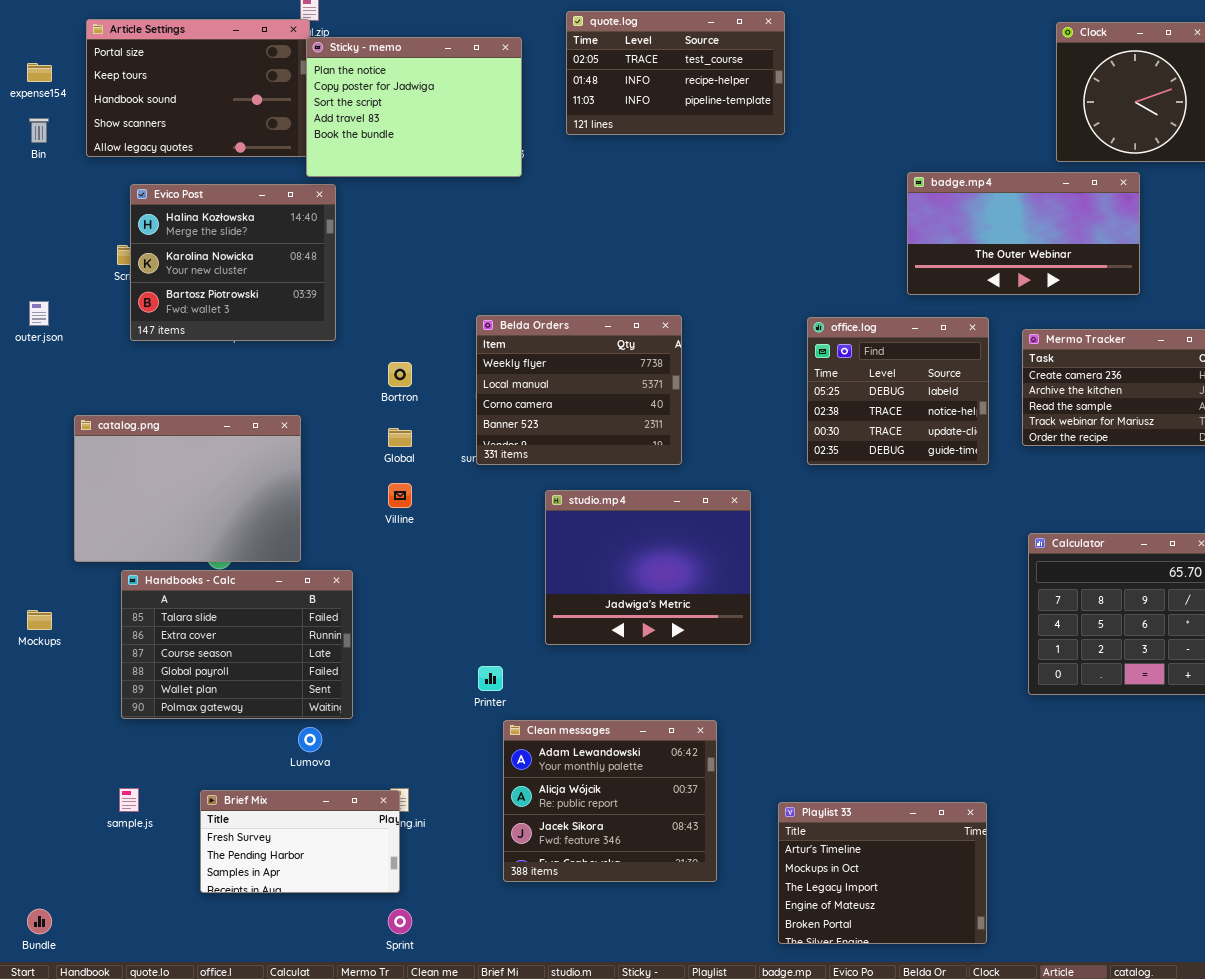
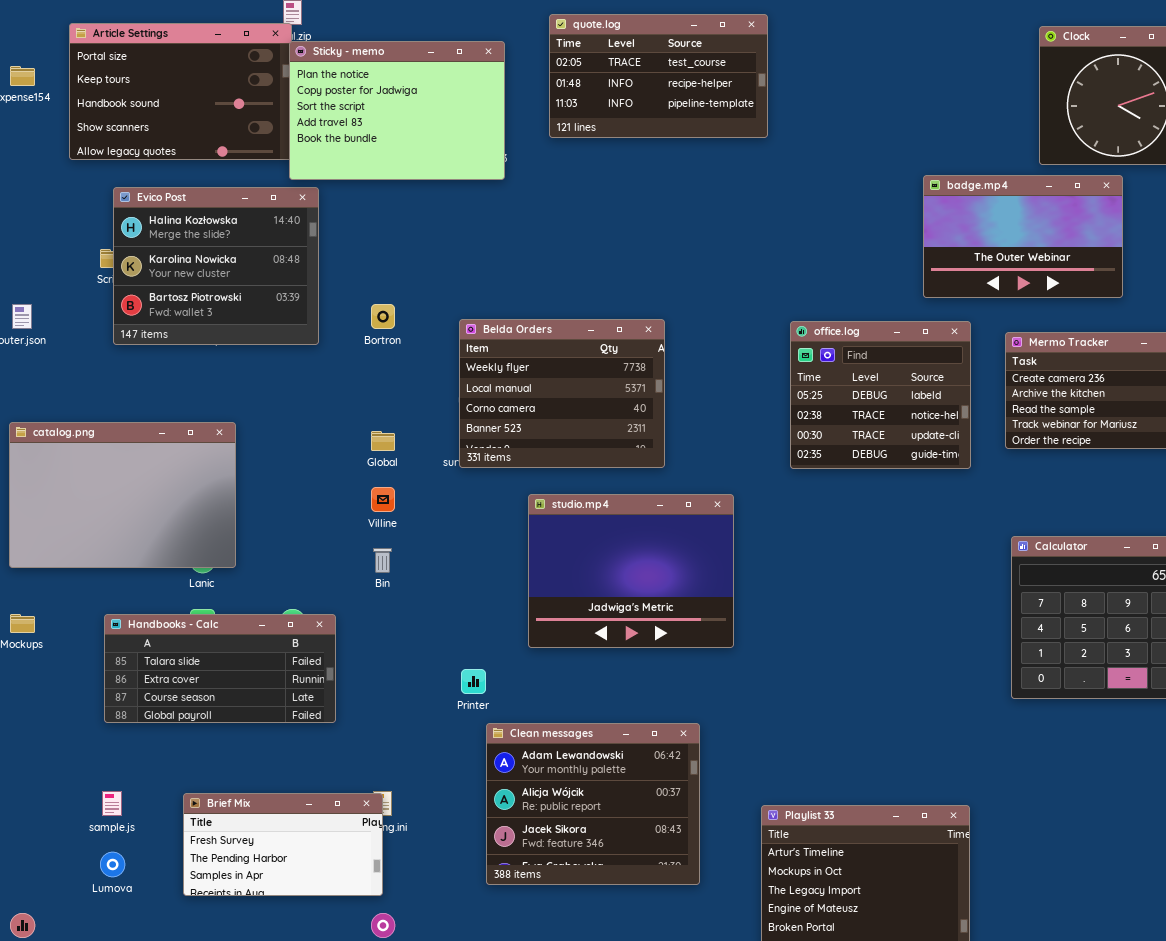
Bin: [29,118,49,143] -> [373,548,392,573], moved
badge.mp4: [907,172,1140,295] -> [923,175,1123,298], resized
Bortron: [388,362,412,387] -> [371,304,395,329], moved
catalog.png: [74,415,301,562] -> [9,422,236,568], moved
Handbooks - Calc: [121,570,353,719] -> [104,614,336,723], resized
Lumova: [298,727,322,752] -> [100,852,125,877], moved

